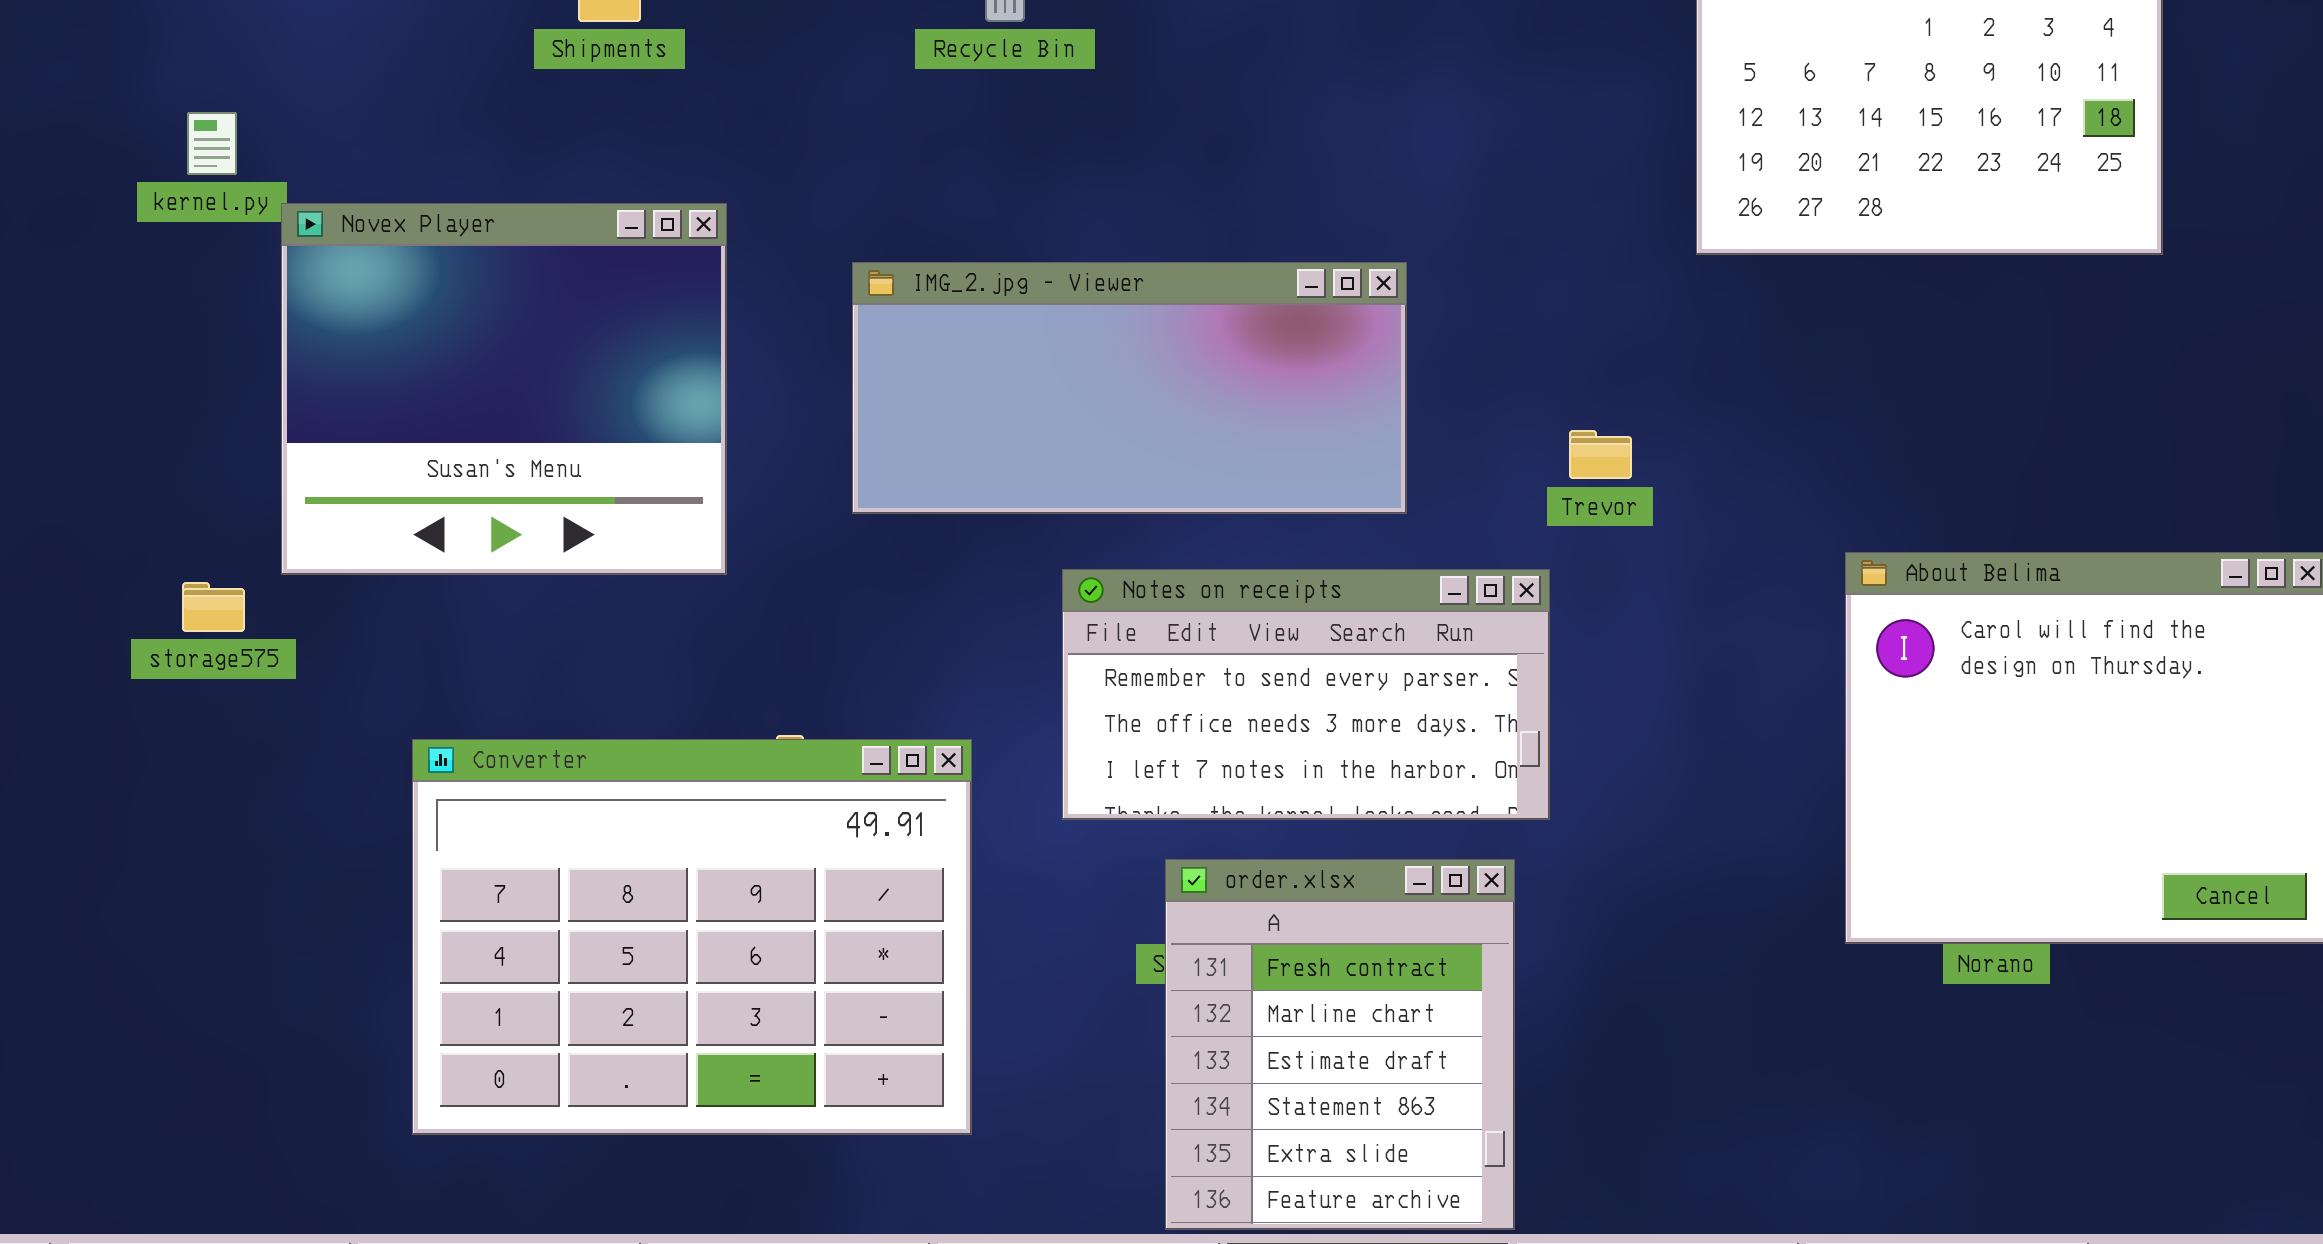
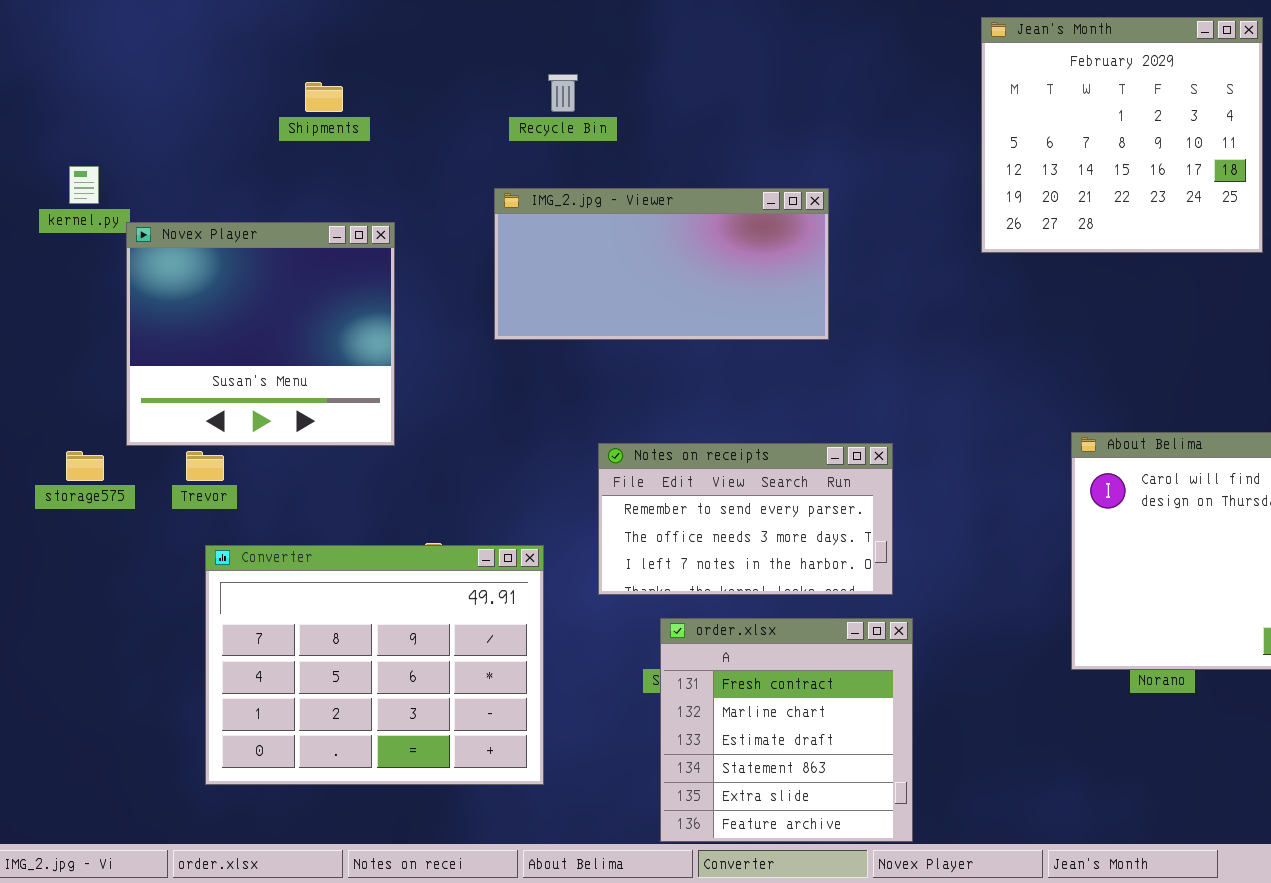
IMG_2.jpg - Viewer: [852,262,1407,514] -> [494,188,829,340], moved
Trevor: [1569,430,1632,479] -> [186,451,224,481], moved
order.xlsx: [1165,859,1515,1230] -> [660,618,913,842], resized

